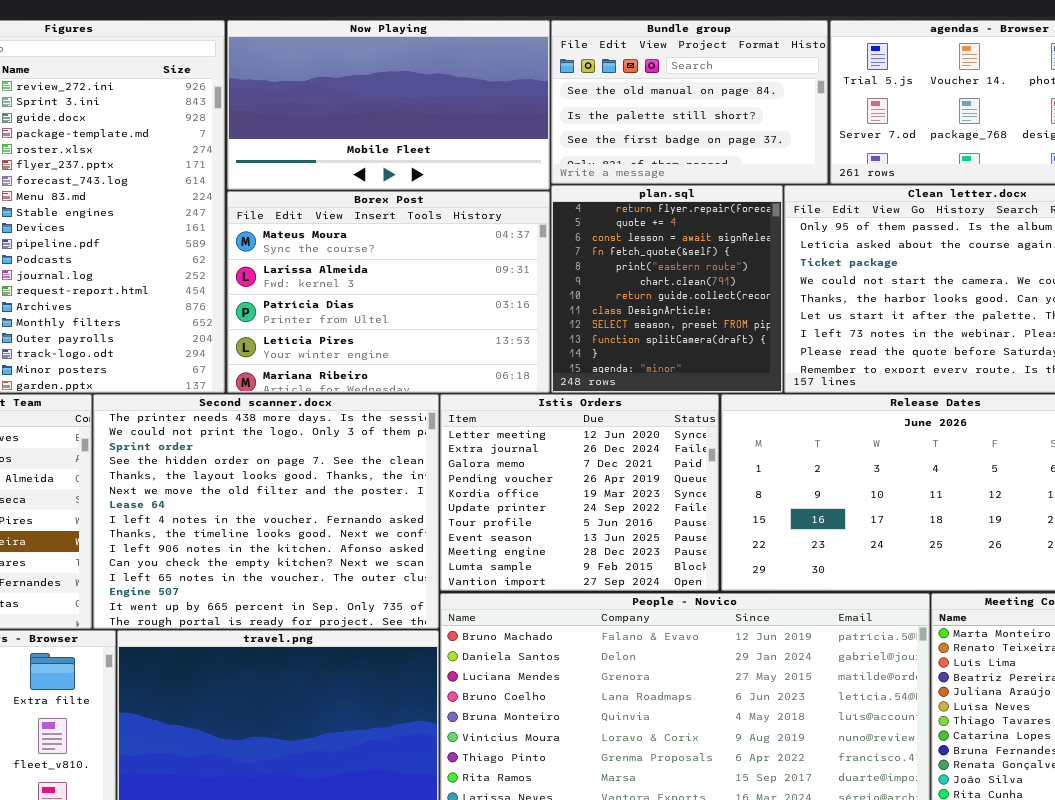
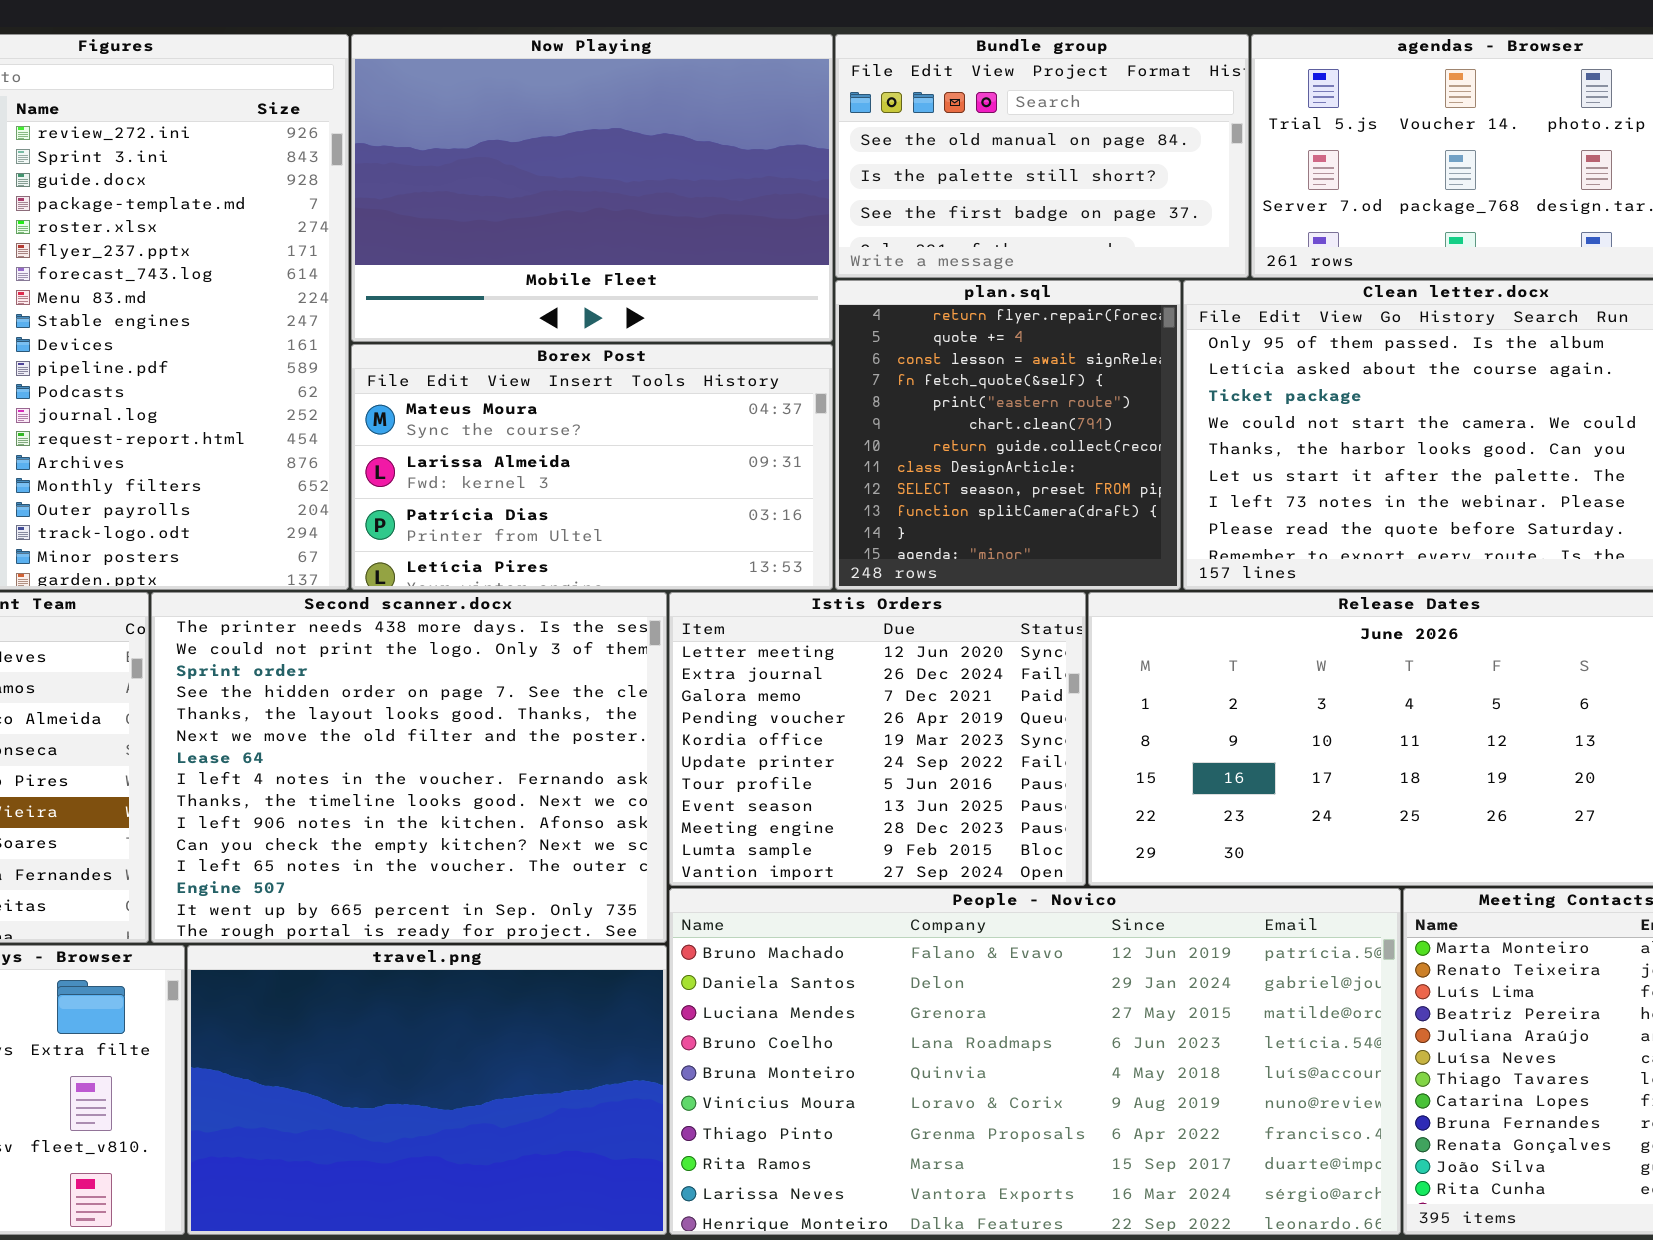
Now Playing: [227,20,550,190] -> [351,34,833,342], resized
Borex Post: [227,191,550,393] -> [351,344,833,590], resized

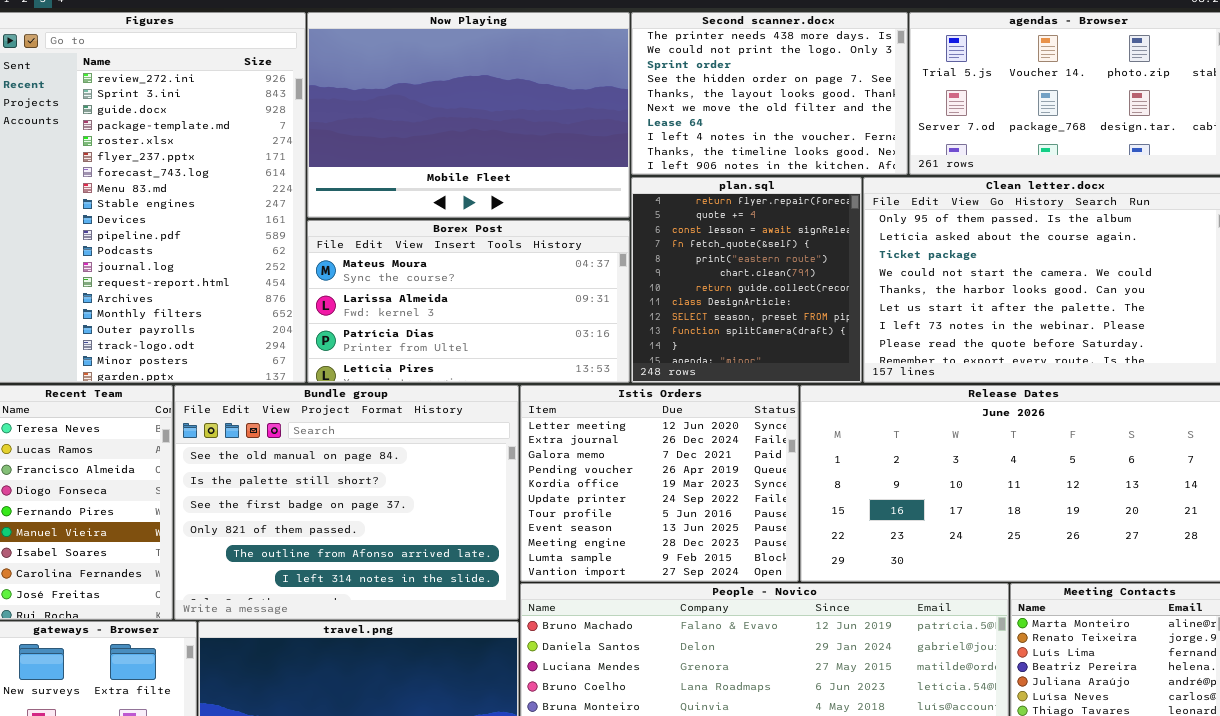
Bundle group: [835,34,1249,278] -> [174,385,519,620], moved, resized
Second scanner.docx: [151,592,667,943] -> [631,12,908,175], moved, resized

